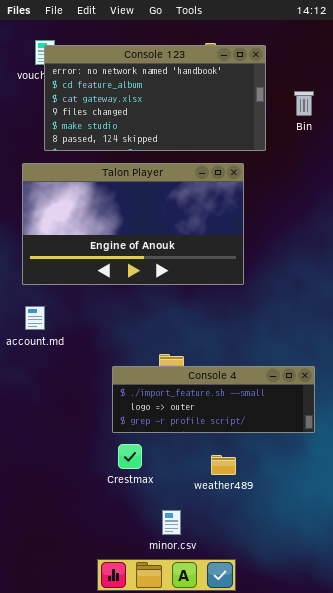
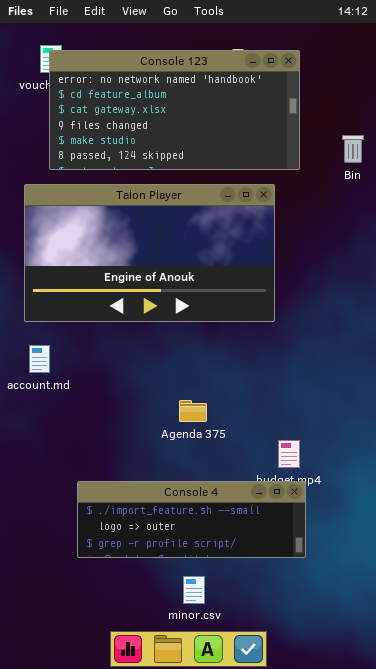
Bin: [294,91,314,116] -> [342,135,364,163], moved
Console 4: [112,366,315,433] -> [77,481,306,558], moved

